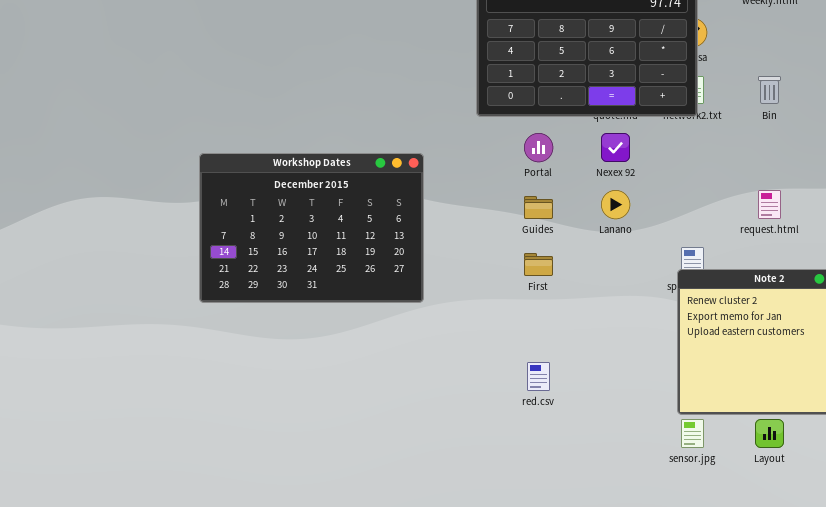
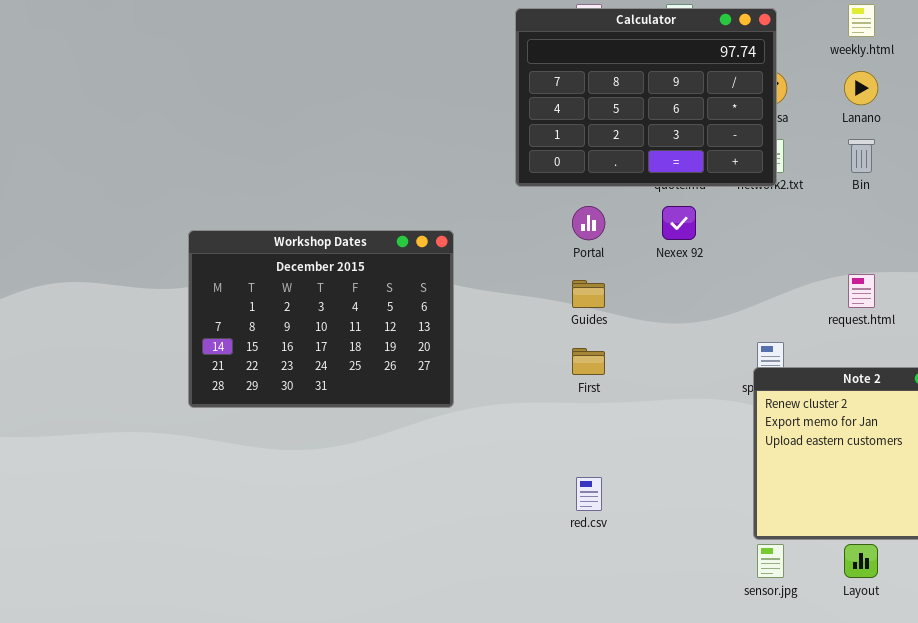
Lanano: [601,190,630,219] -> [844,71,878,105], moved

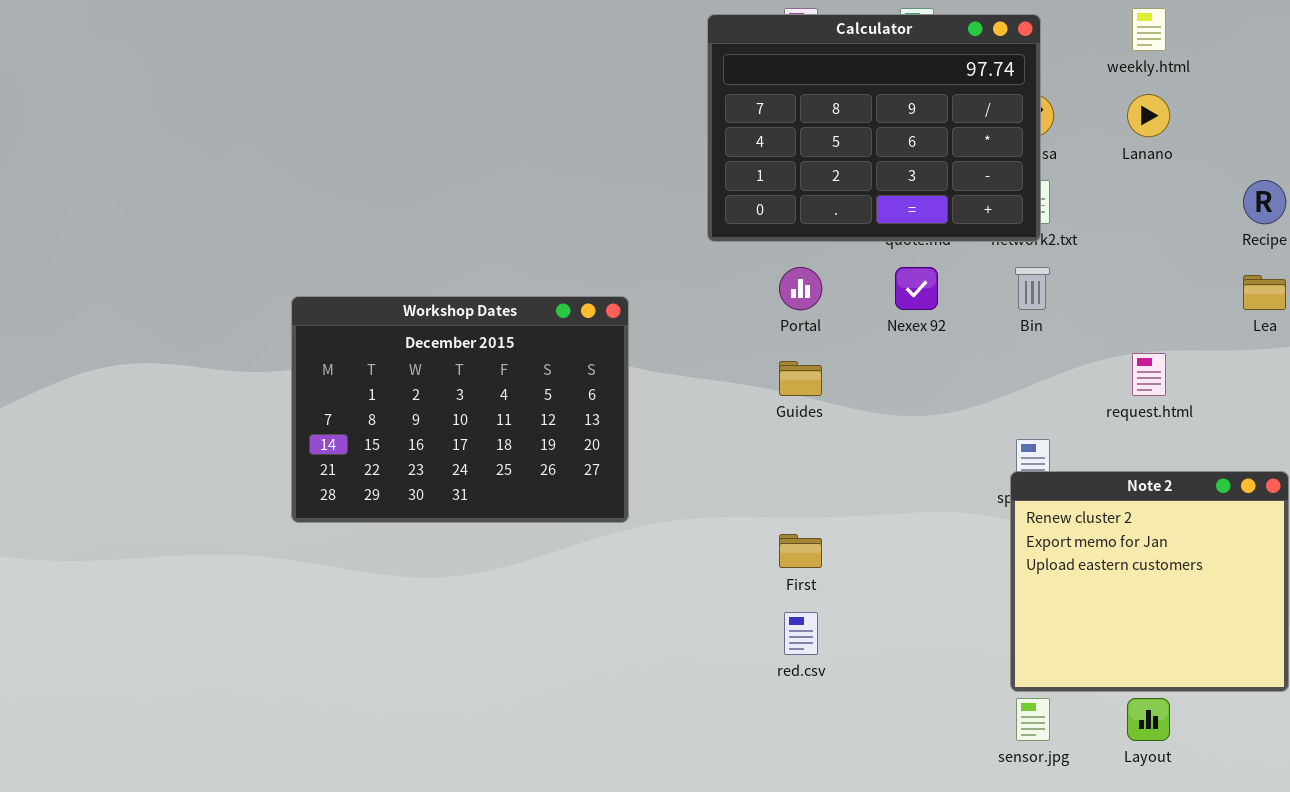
Bin: [848,139,875,173] -> [1015,267,1050,310], moved
First: [572,348,605,375] -> [779,534,822,568], moved

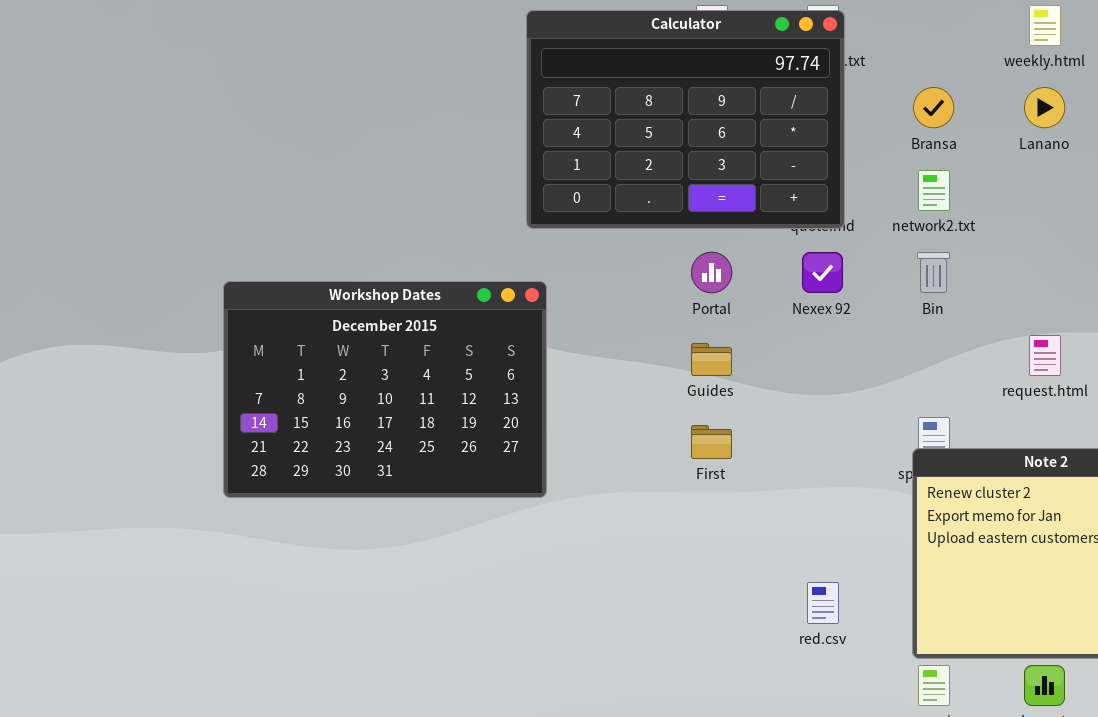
Calculator: [707,14,1041,242] -> [526,10,845,229], moved
First: [779,534,822,568] -> [691,425,732,459], moved
red.csv: [784,612,818,655] -> [807,582,839,624], moved

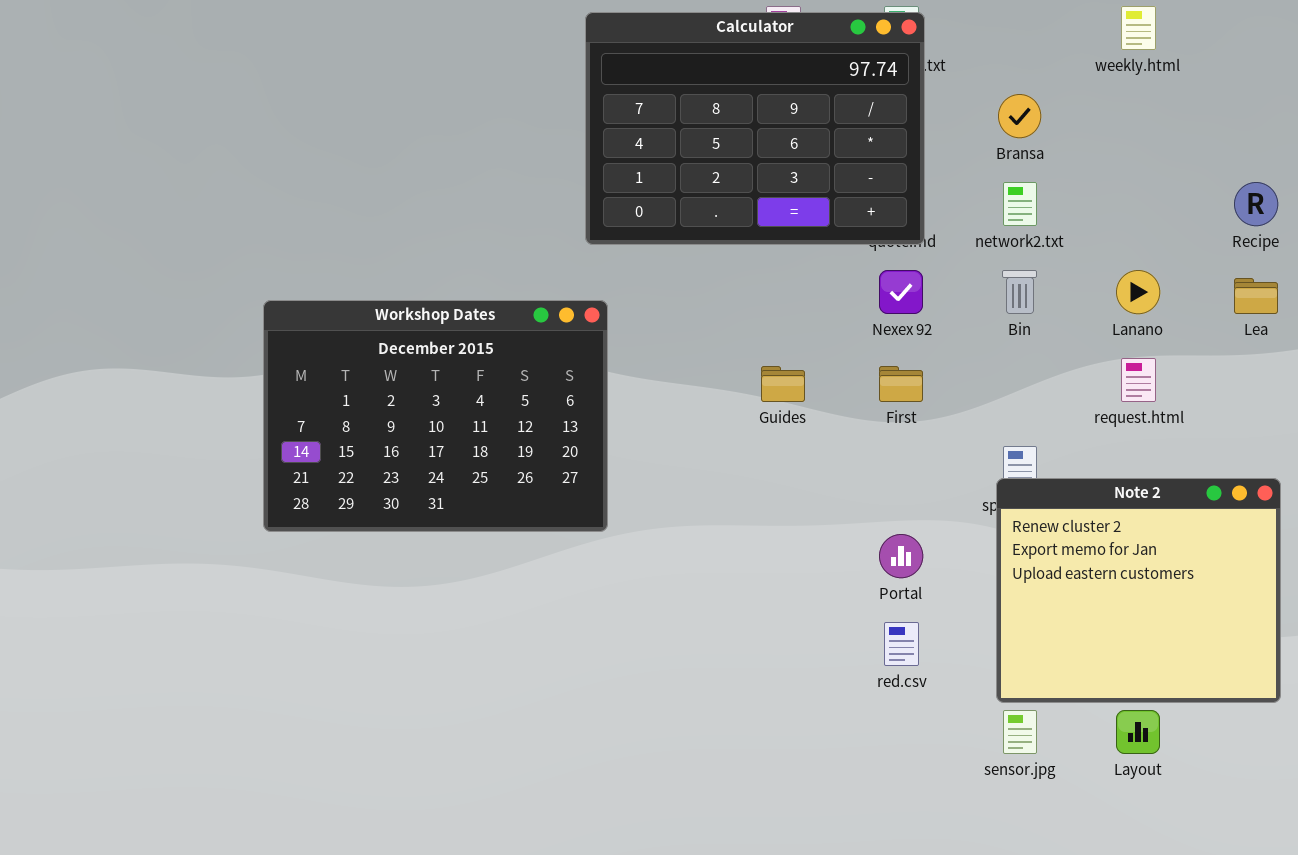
Lanano: [1024,87,1065,128] -> [1116,270,1160,314], moved
Portal: [691,252,732,293] -> [879,534,923,578], moved
First: [691,425,732,459] -> [879,366,923,402], moved

